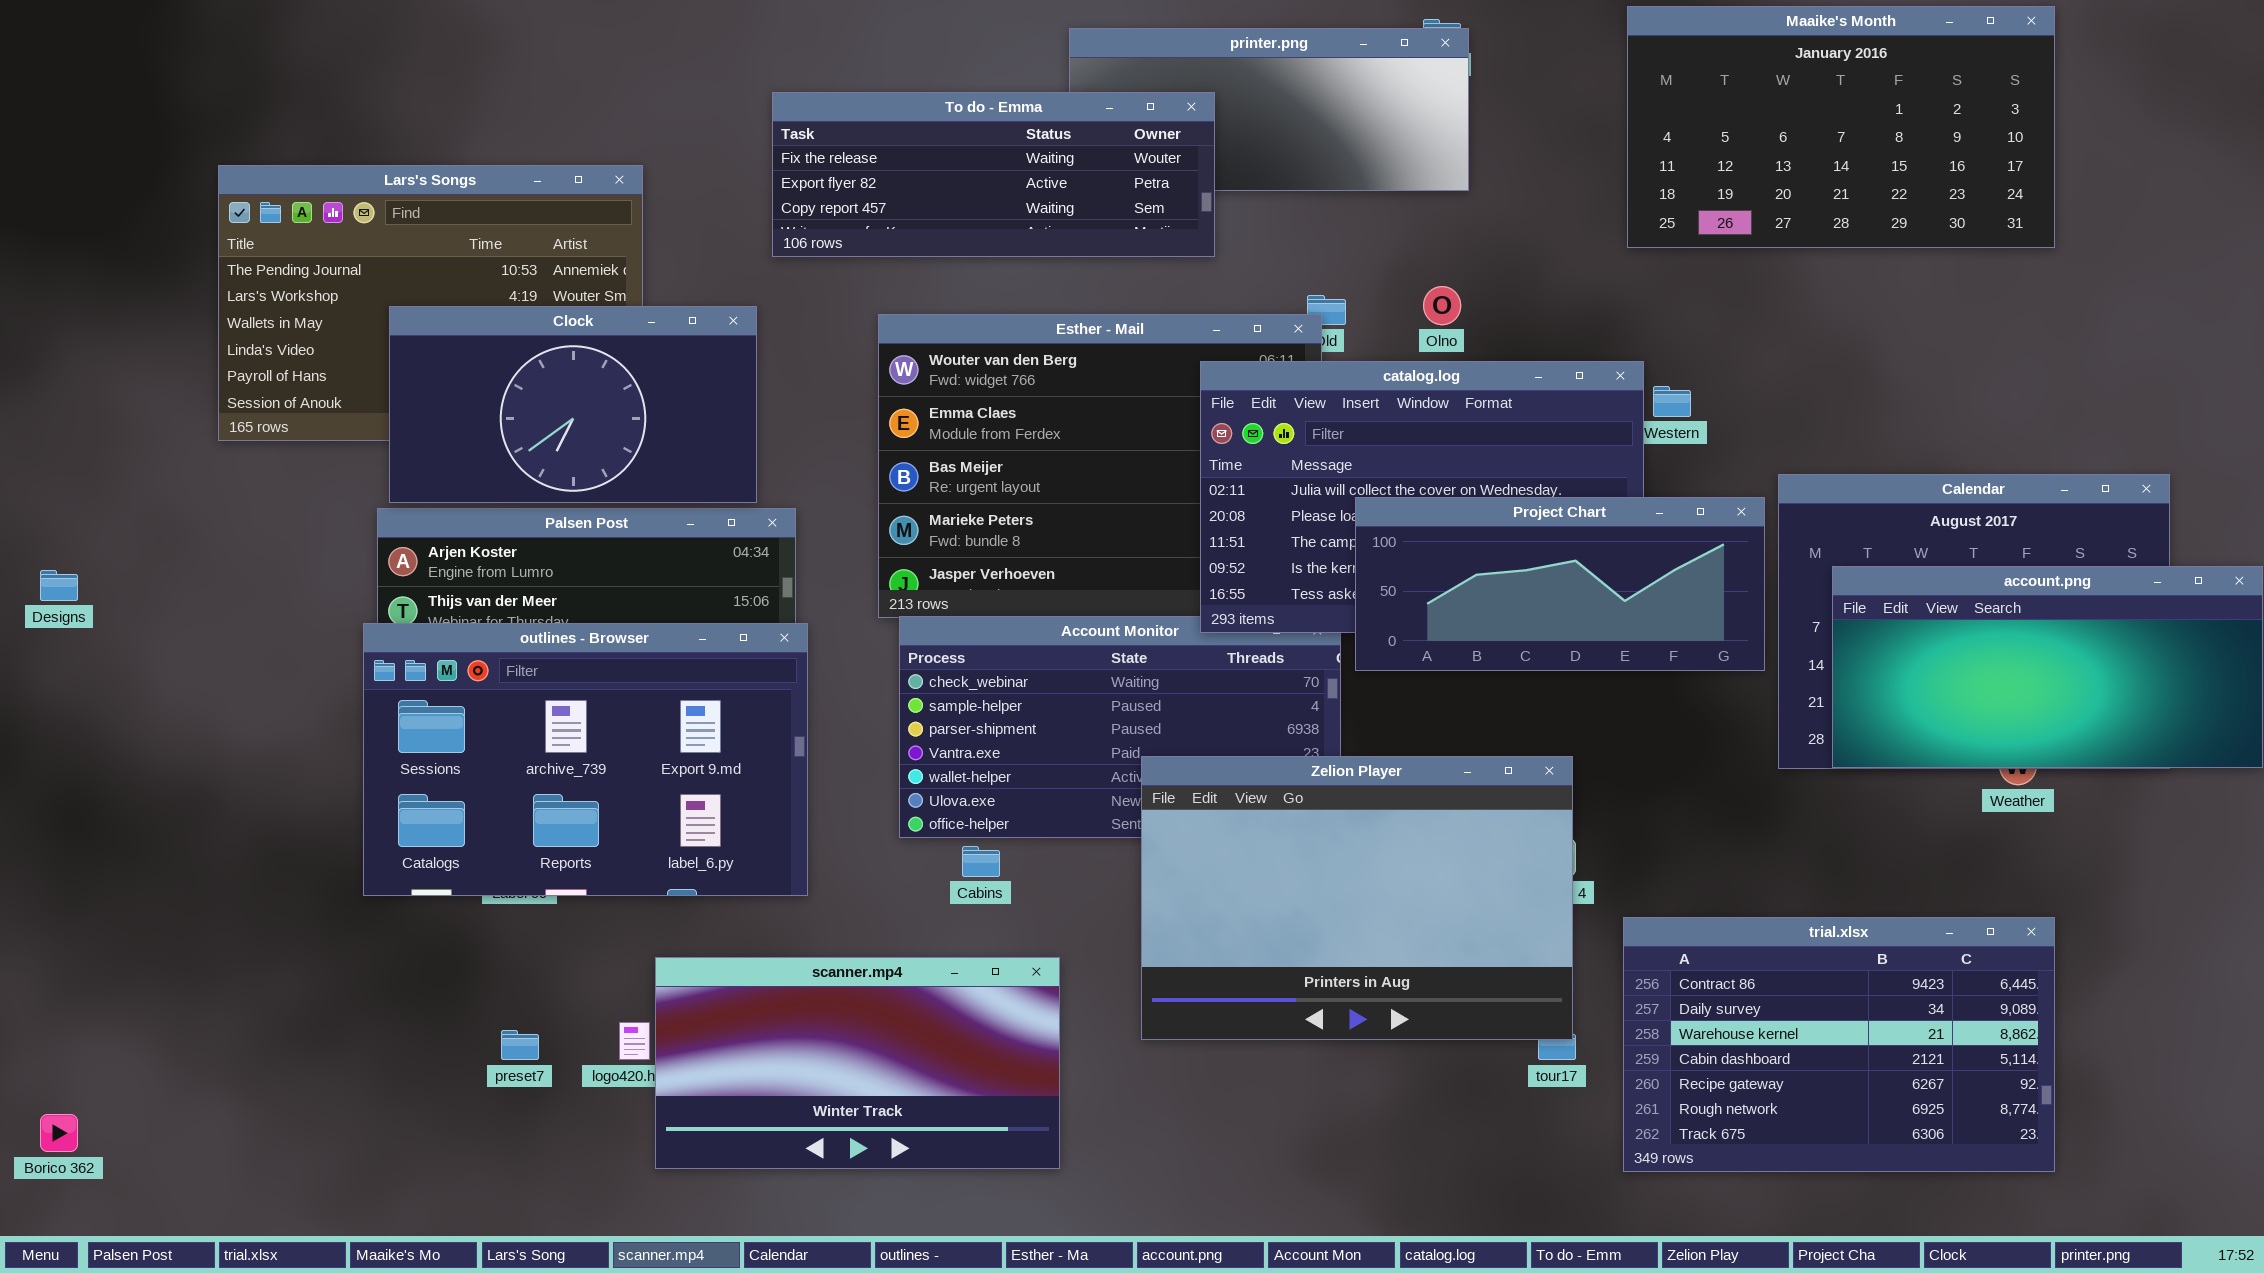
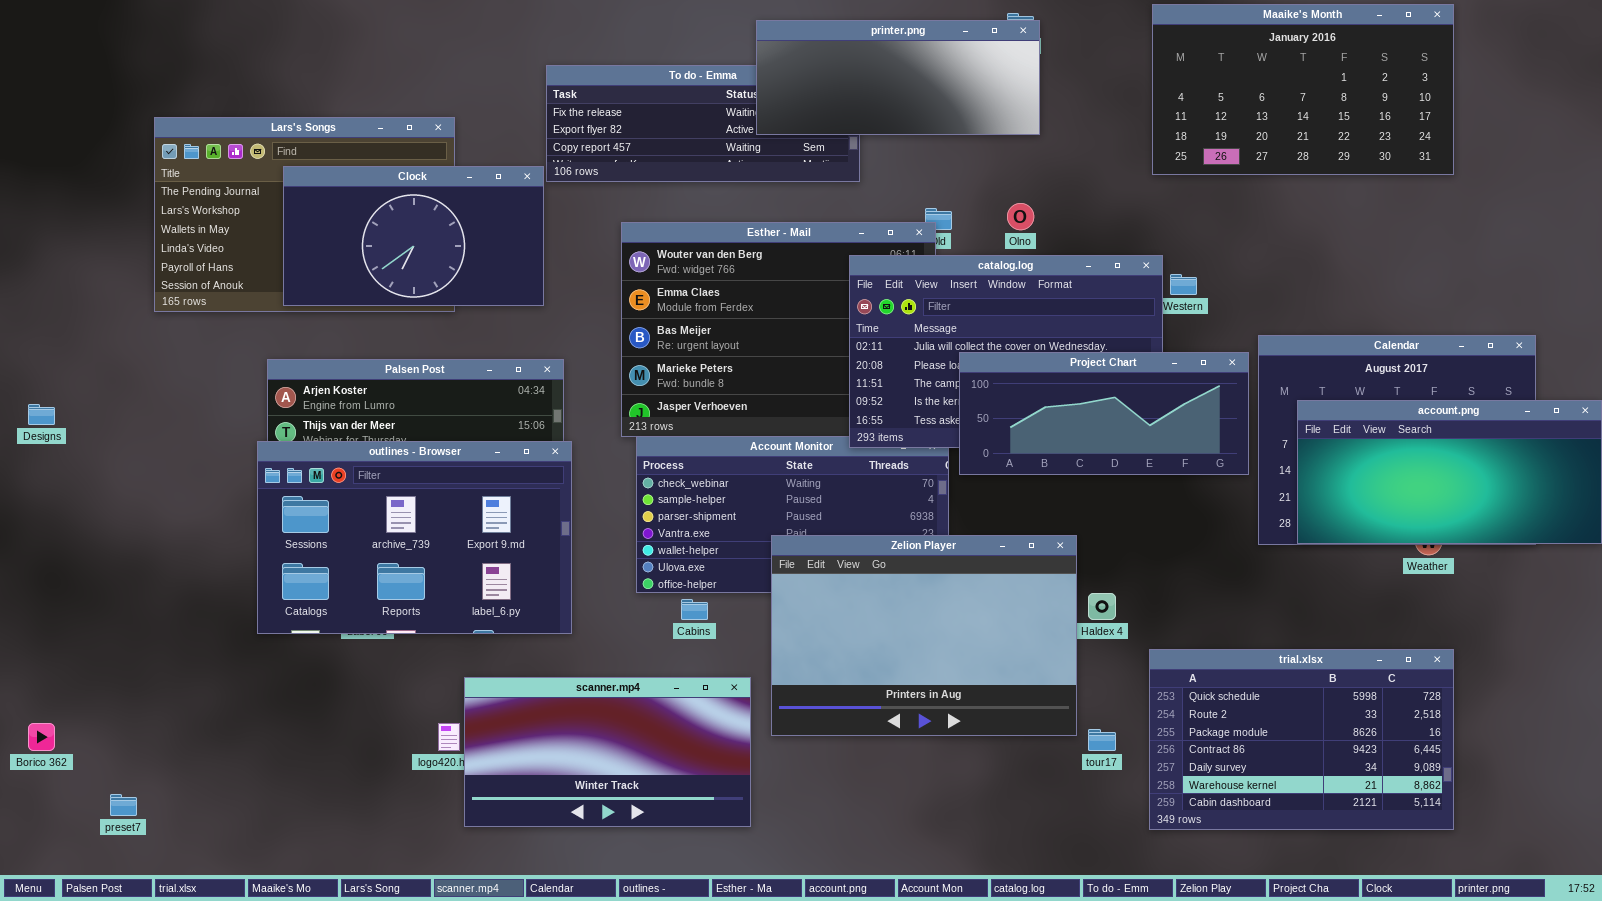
printer.png: [1069,28,1469,191] -> [756,20,1040,135], raised
Clock: [389,306,757,503] -> [283,166,544,306], moved
Zelion Player: [1141,756,1573,1040] -> [771,535,1077,736], moved
trial.xlsx: [1623,917,2055,1172] -> [1149,649,1454,830], scrolled up 3 rows
preset7: [501,1030,539,1060] -> [110,794,137,816], moved
Borico 362: [40,1114,78,1152] -> [28,723,55,751], moved

